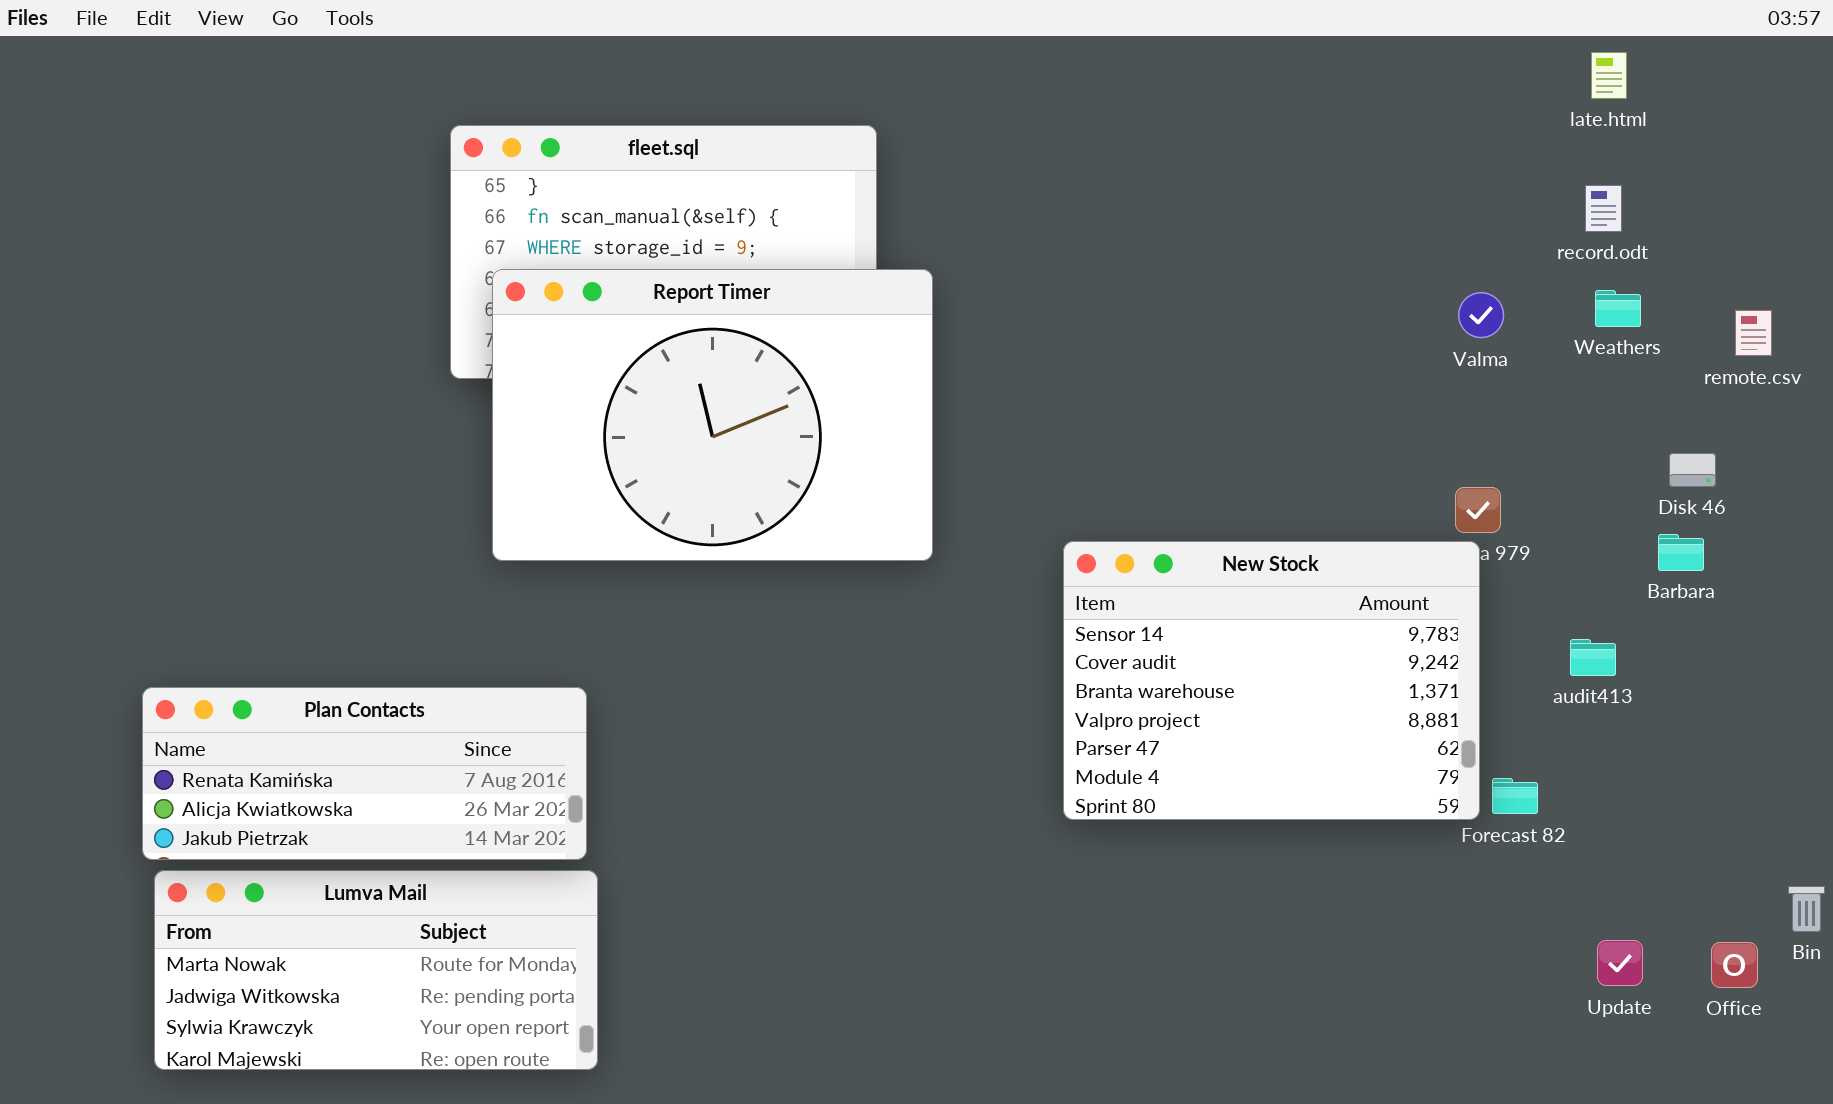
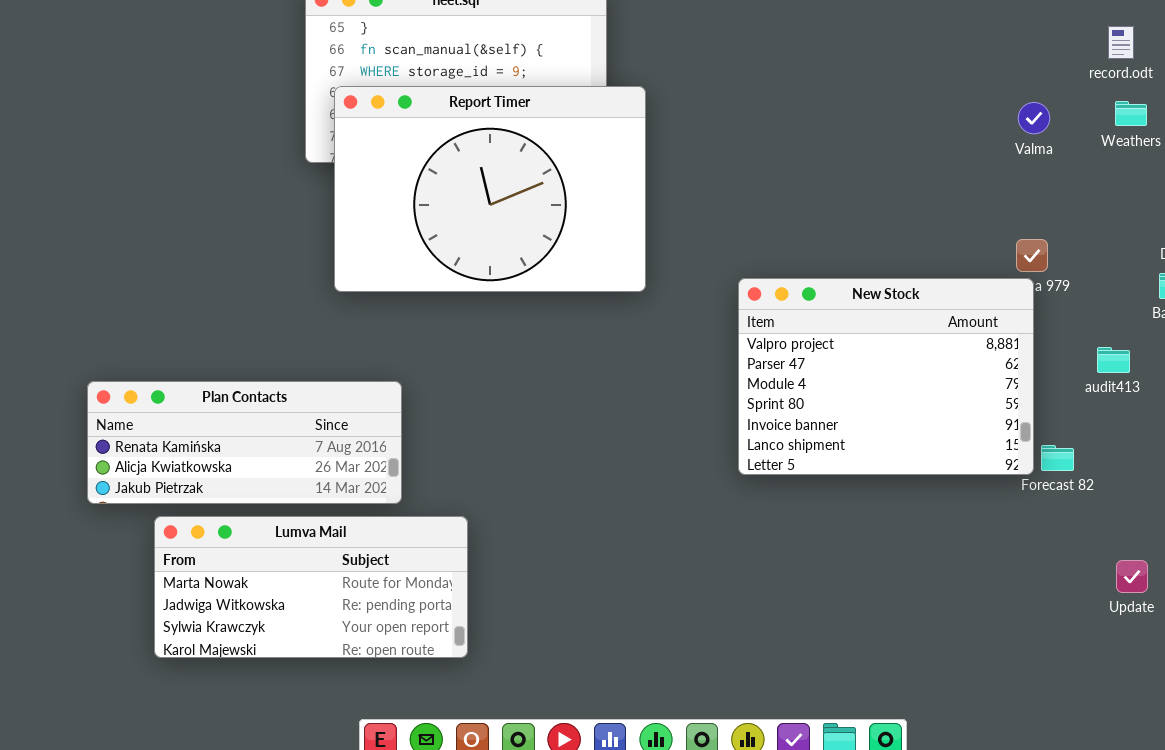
New Stock: [1063,541,1480,820] -> [738,278,1034,475], scrolled down 3 rows
Lumva Mail: [154,870,598,1070] -> [154,516,468,658], moved

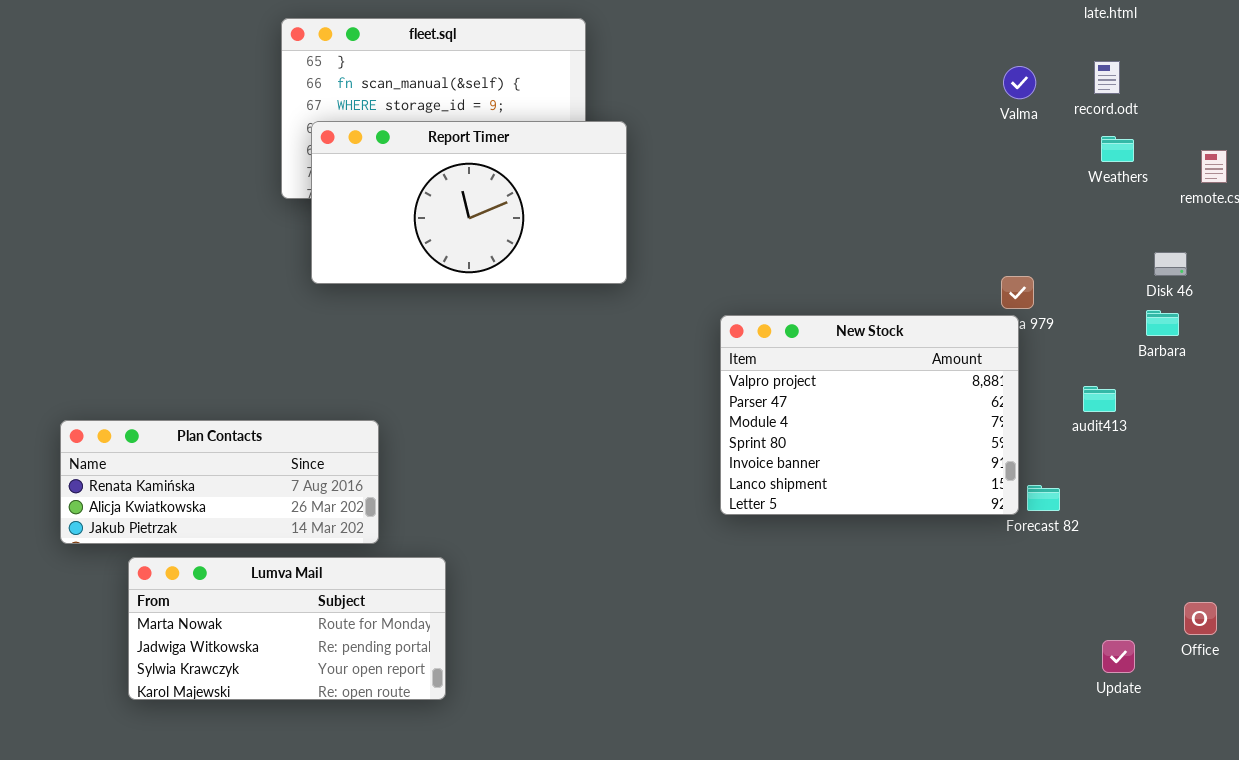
Report Timer: [334,86,646,292] -> [311,121,627,284], resized
Valma: [1018,102,1050,134] -> [1003,66,1036,99], moved
Update: [1116,560,1148,593] -> [1102,640,1135,673], moved

